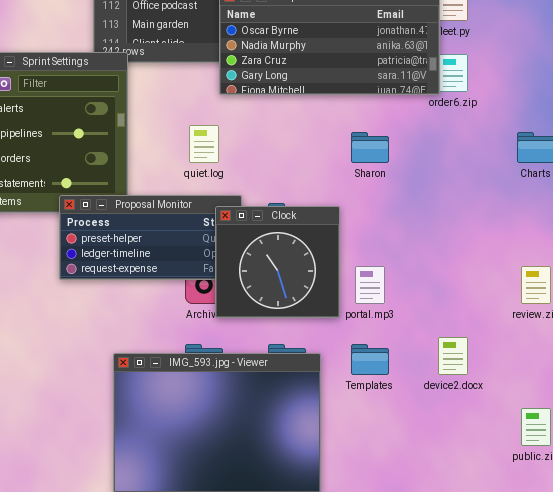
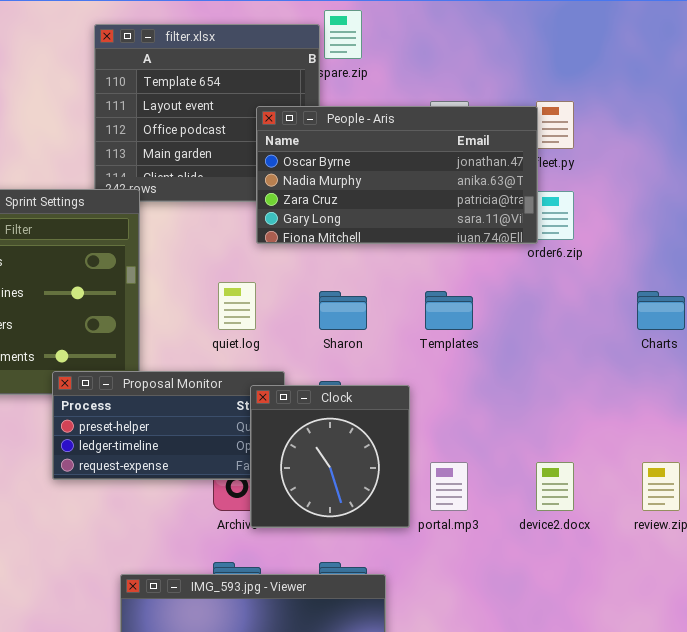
Sharon: [351,132,389,163] -> [319,291,367,330], moved
device2.docx: [438,337,468,375] -> [536,462,574,511], moved
Templates: [351,344,389,375] -> [425,291,473,330], moved

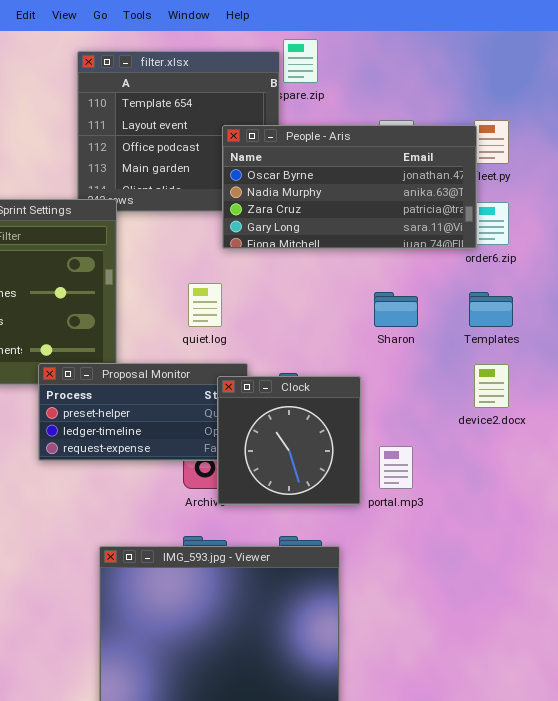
Sharon: [319,291,367,330] -> [374,292,418,327], moved
Templates: [425,291,473,330] -> [469,292,513,327], moved
device2.docx: [536,462,574,511] -> [474,364,509,408], moved

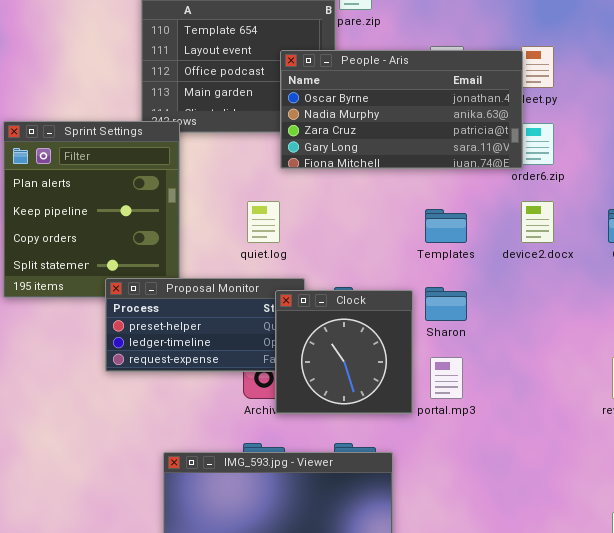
Sharon: [374,292,418,327] -> [425,287,467,321], moved
Templates: [469,292,513,327] -> [425,209,467,243], moved
device2.docx: [474,364,509,408] -> [521,201,554,243], moved

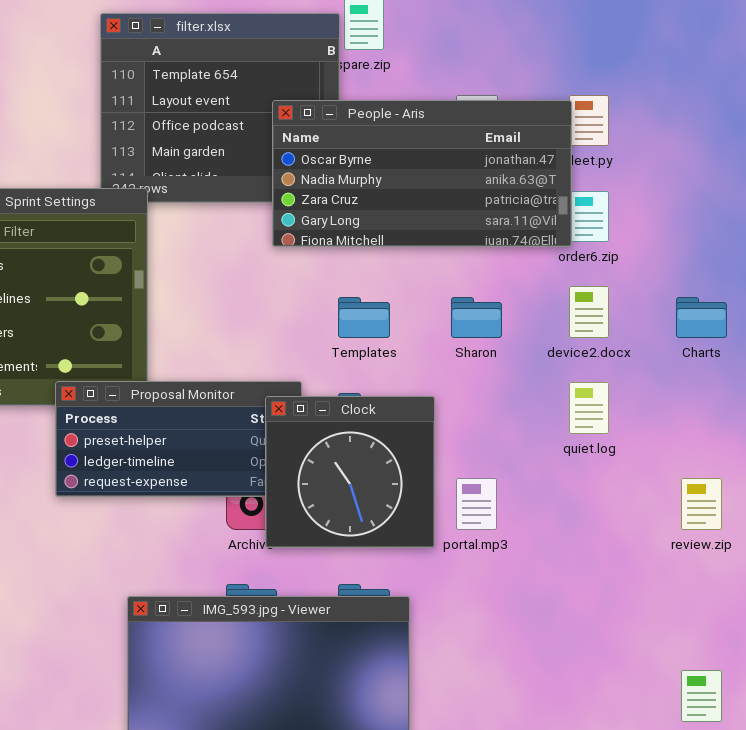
quiet.log: [247,201,280,243] -> [569,382,609,434], moved
Templates: [425,209,467,243] -> [338,297,390,338], moved
Sharon: [425,287,467,321] -> [451,297,502,338], moved

